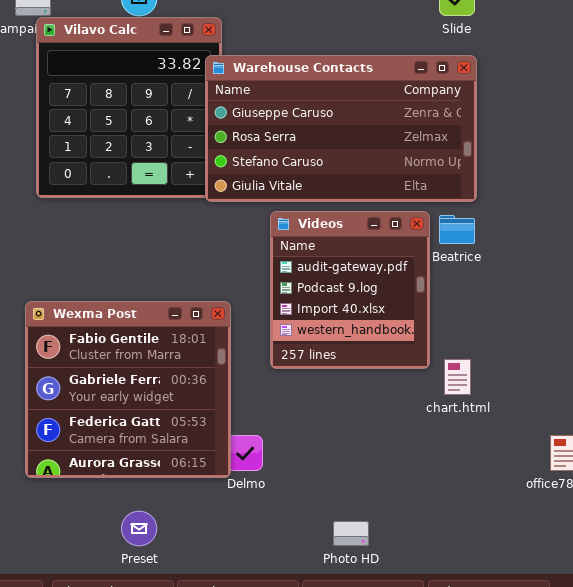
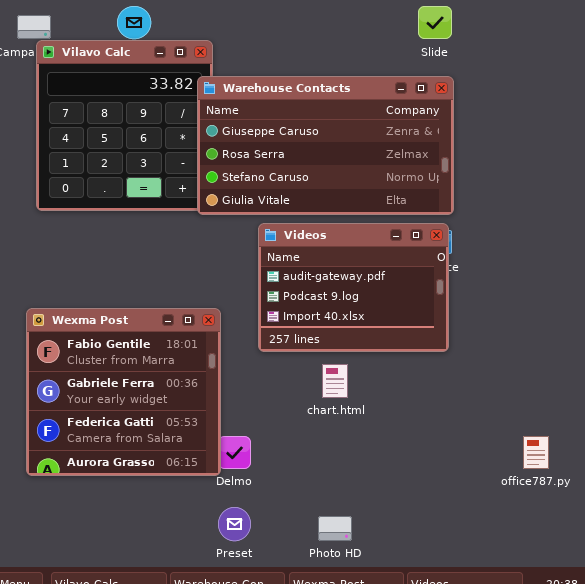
Videos: [270,211,430,369] -> [258,223,449,352], resized
chart.html: [444,359,471,395] -> [322,364,348,398], moved
Preset: [121,511,157,546] -> [218,507,251,541], moved

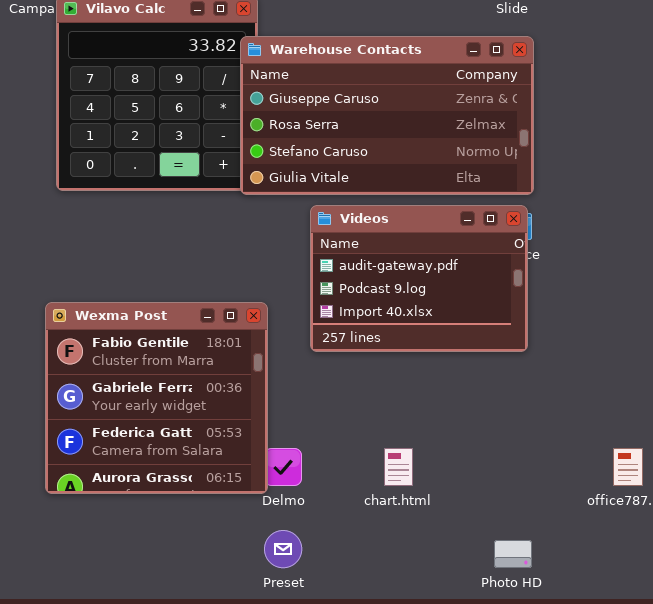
chart.html: [322,364,348,398] -> [384,448,413,486], moved
Photo HD: [318,516,352,541] -> [494,540,532,568], moved

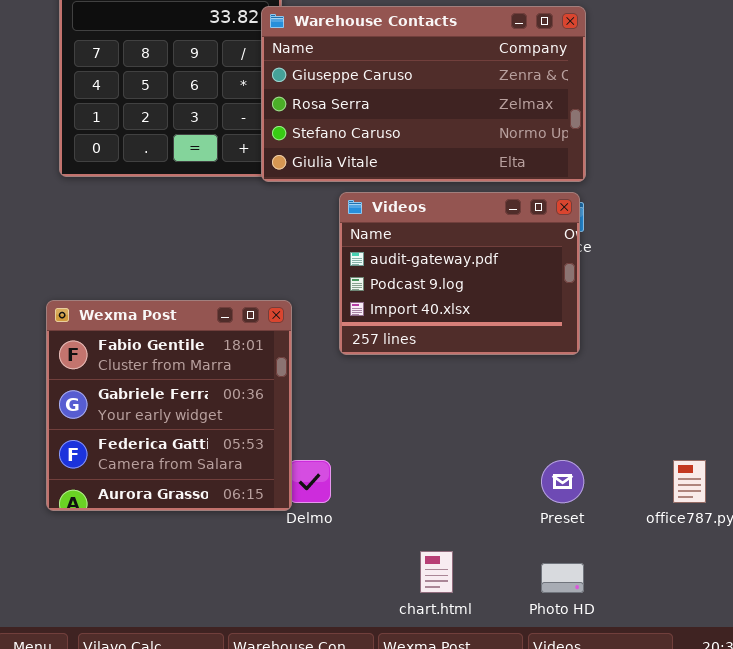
chart.html: [384,448,413,486] -> [420,551,453,593], moved
Preset: [264,530,302,568] -> [541,460,584,503], moved

